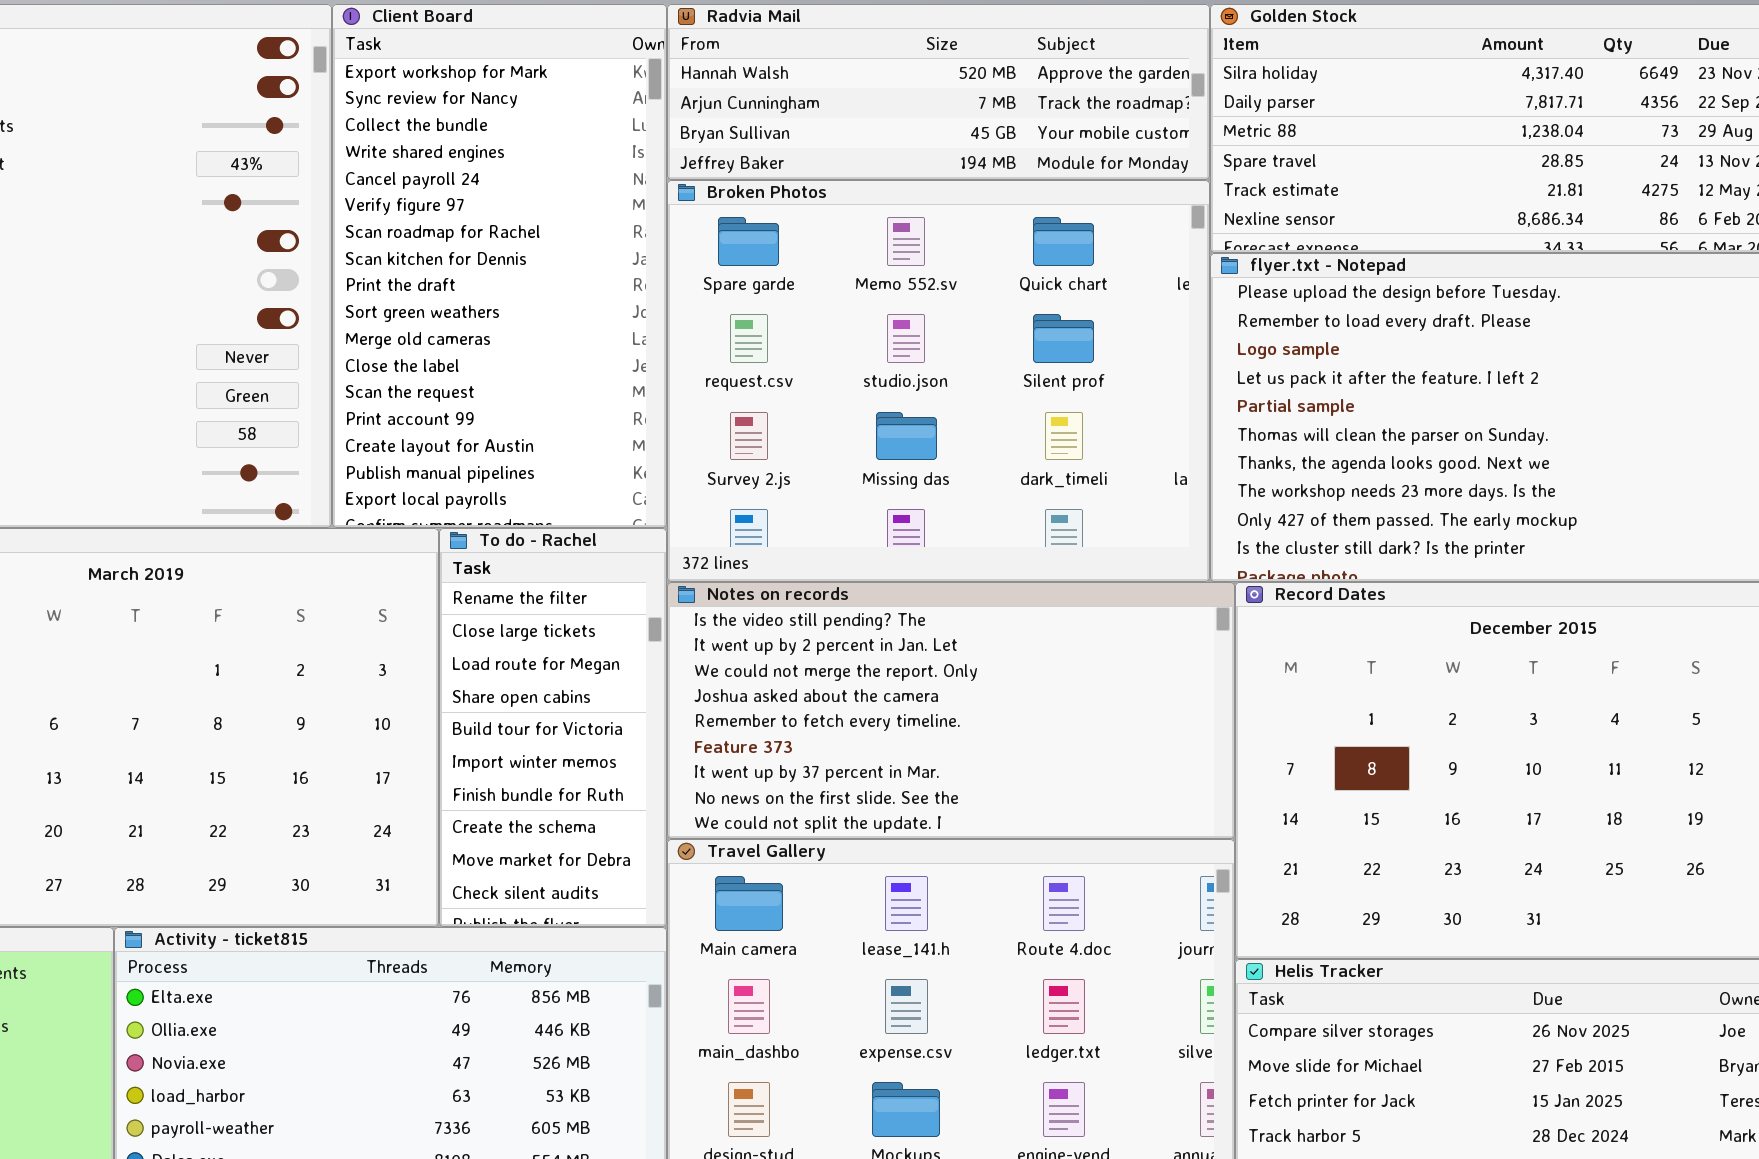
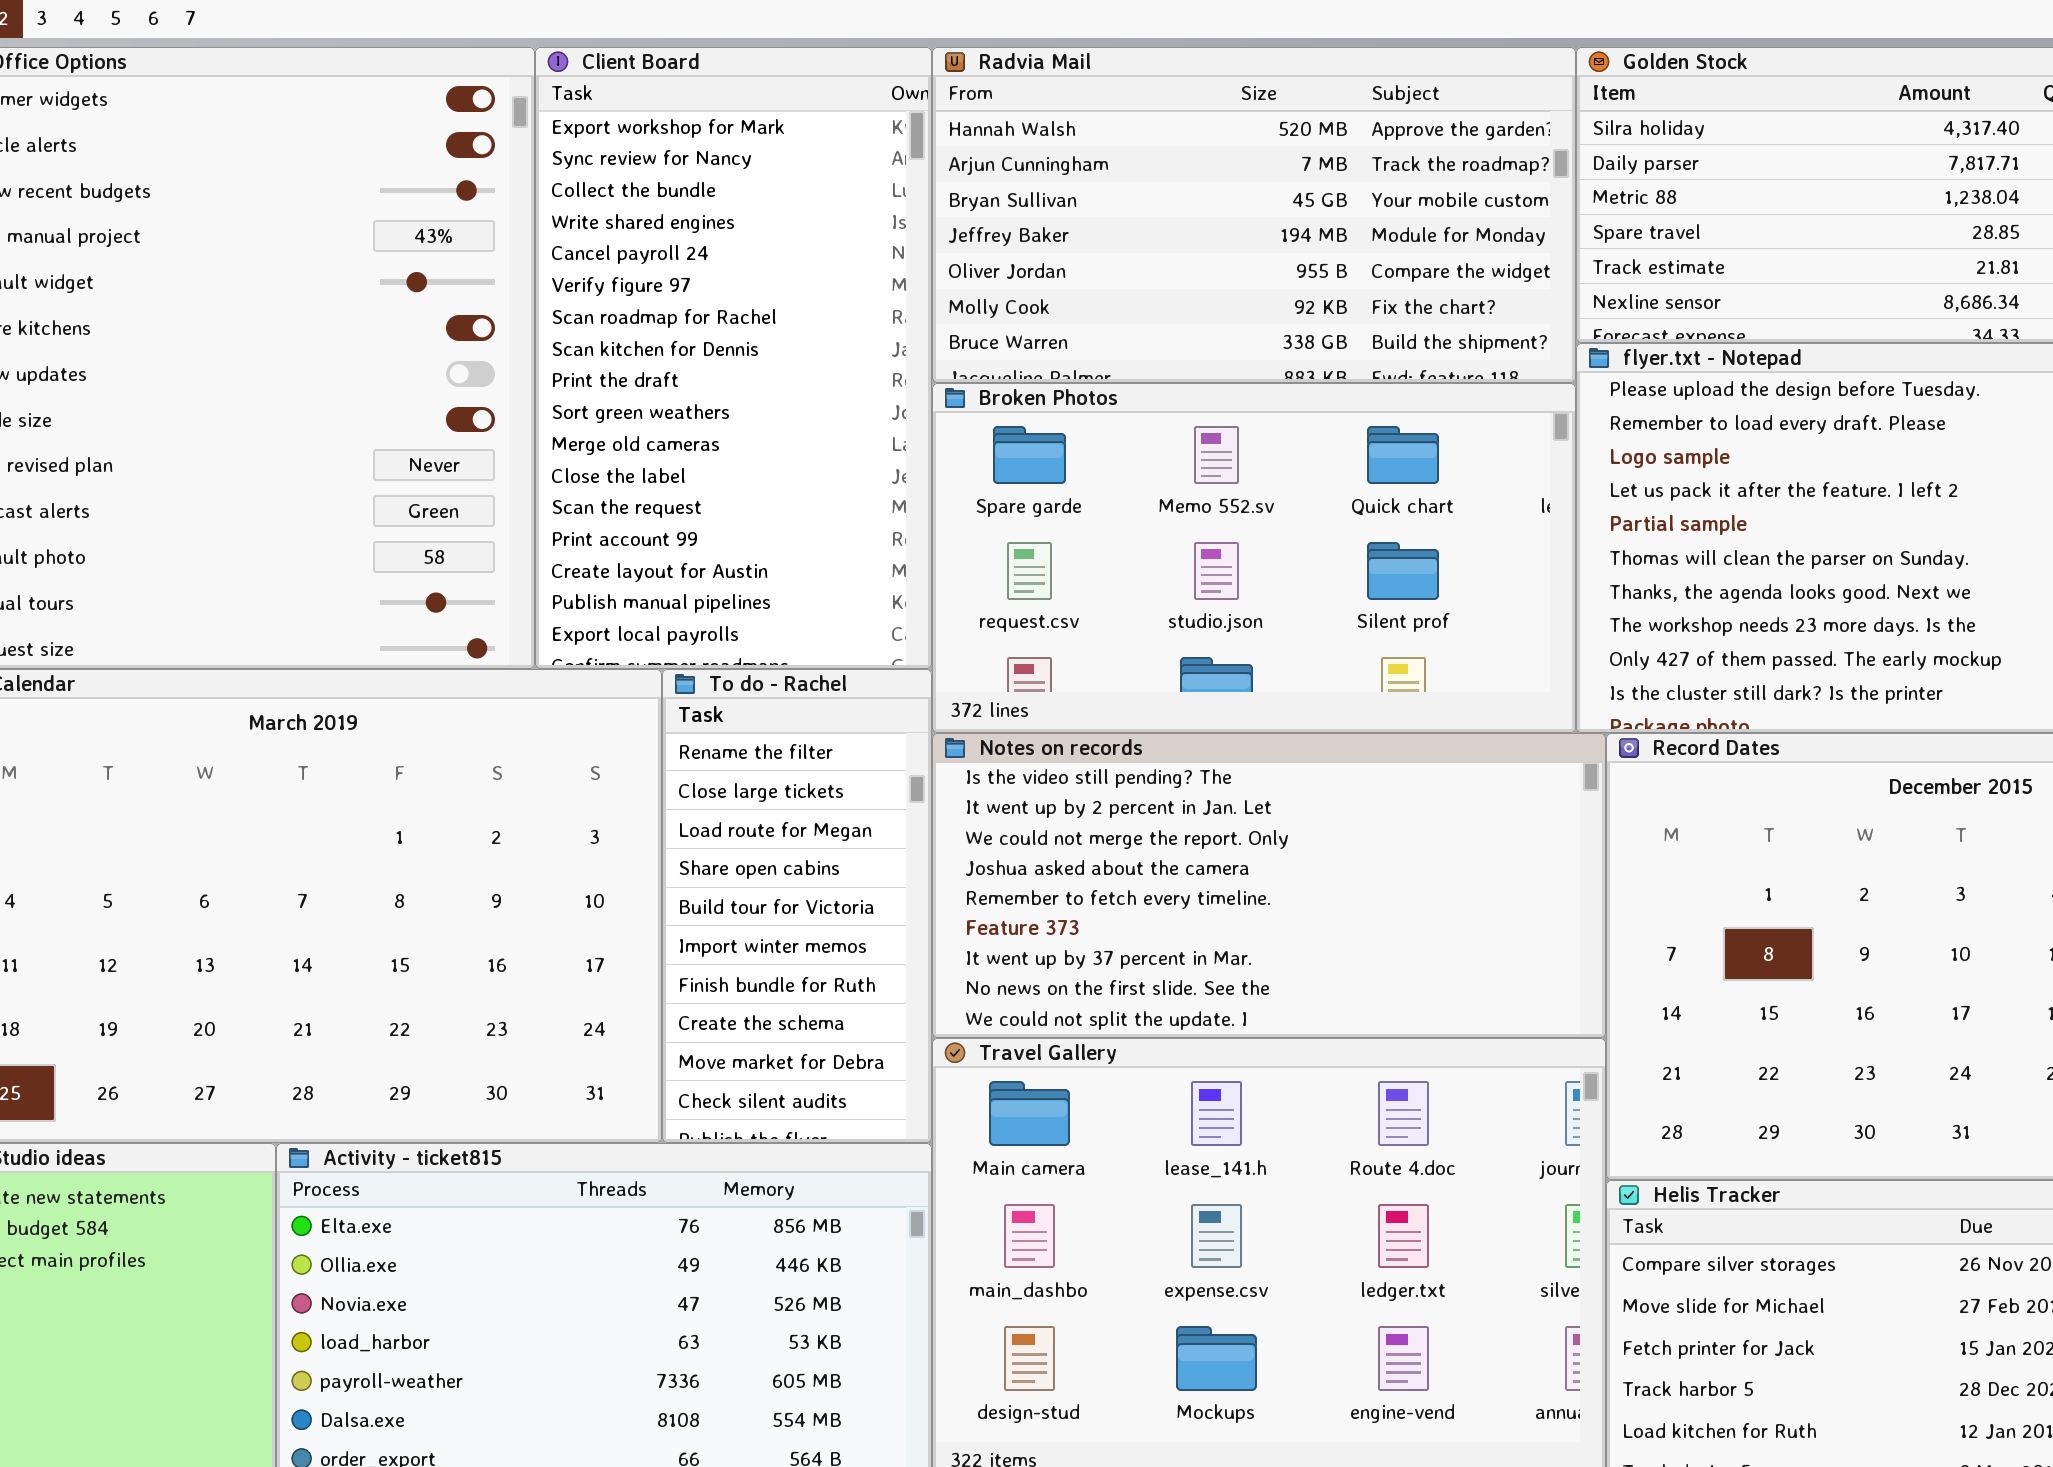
Radvia Mail: [667,4,1210,180] -> [932,47,1576,383], resized
Broken Photos: [667,180,1210,582] -> [932,383,1576,733], resized

